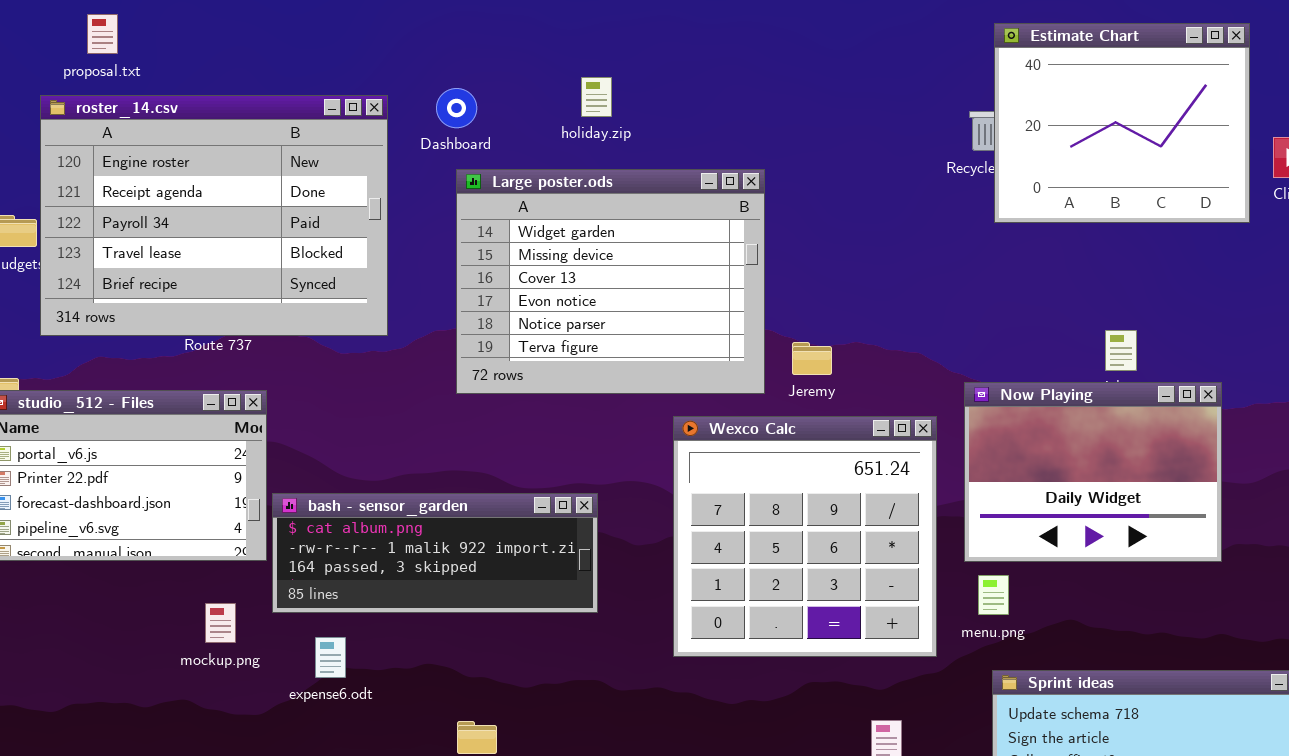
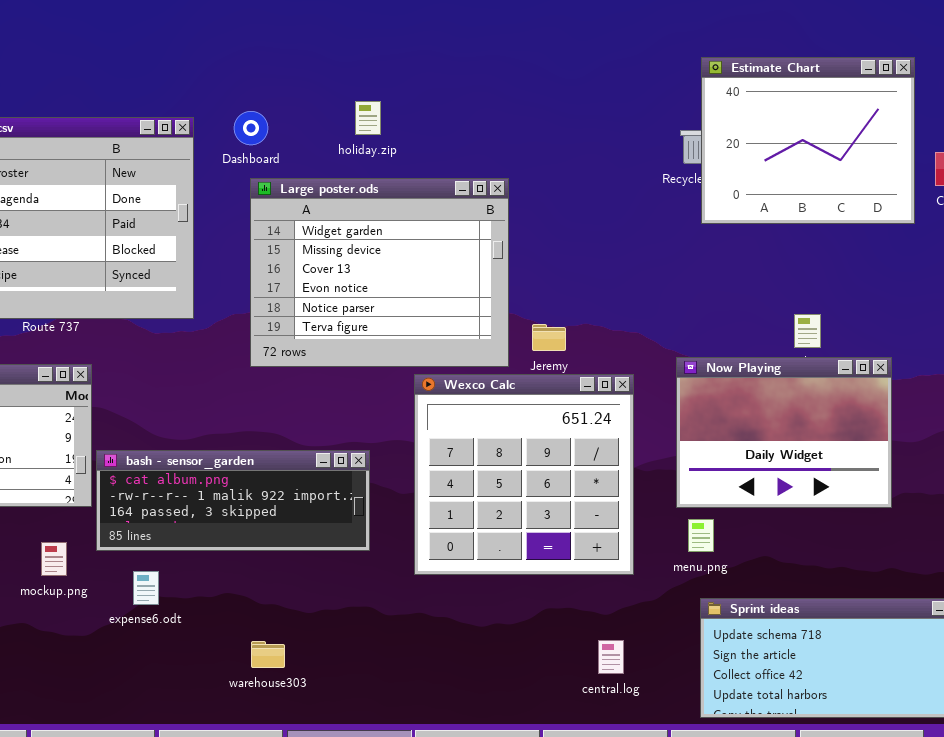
Wexco Calc: [673,416,937,657] -> [414,374,634,575], moved

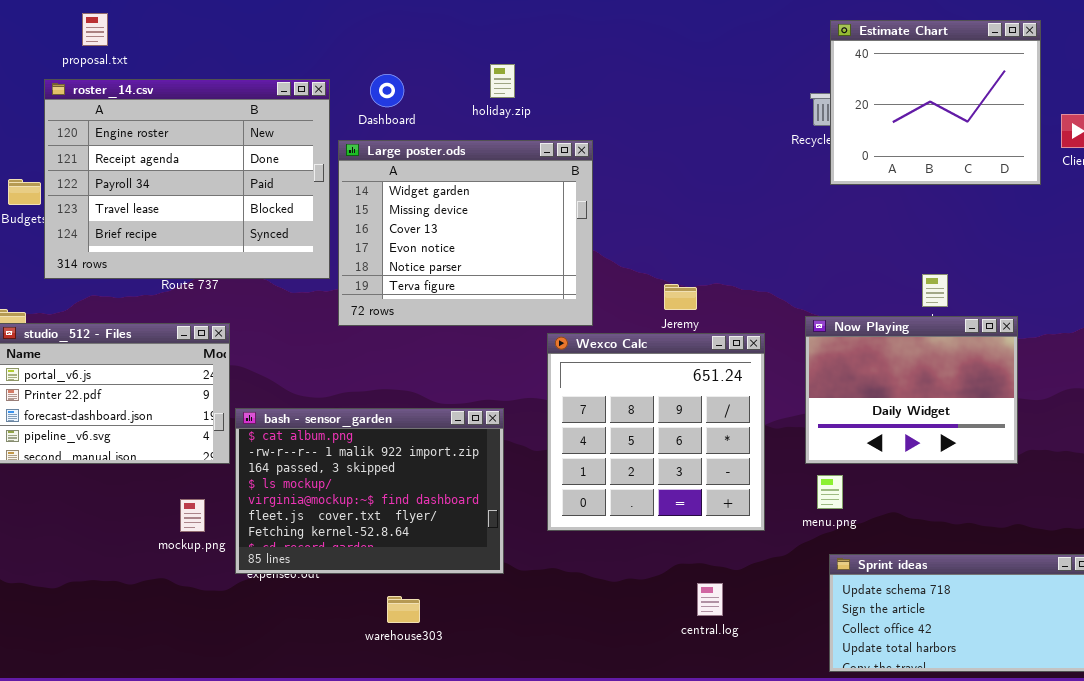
Large poster.ods: [250,178,509,367] -> [338,140,593,326], moved
bash - sensor_garden: [96,450,370,551] -> [235,408,504,574], resized
central.log: [598,640,624,674] -> [697,583,723,616], moved

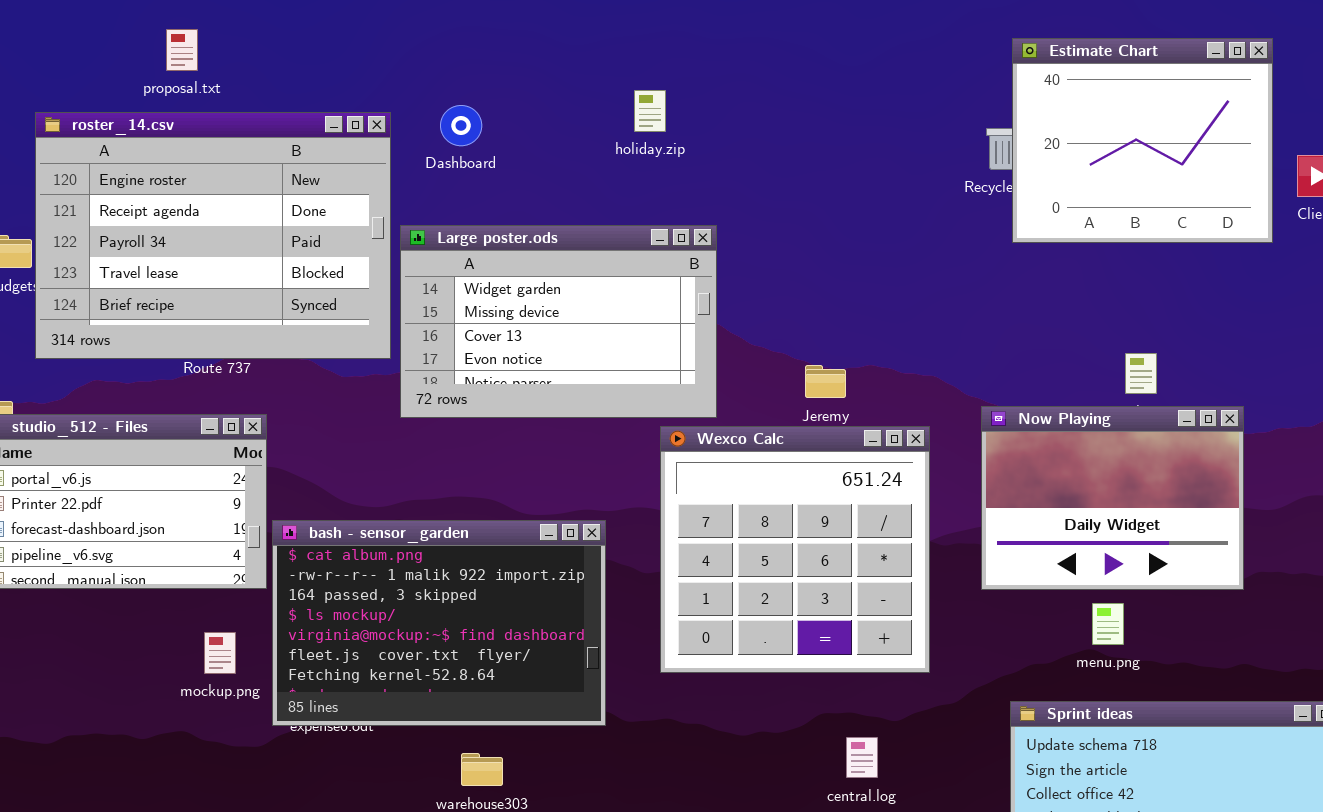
proposal.txt: [82,13,108,46] -> [166,29,198,71], moved
holiday.zip: [490,64,515,98] -> [634,90,666,132], moved
Large poster.ods: [338,140,593,326] -> [400,225,717,418], resized
menu.png: [817,475,843,509] -> [1092,603,1124,645], moved

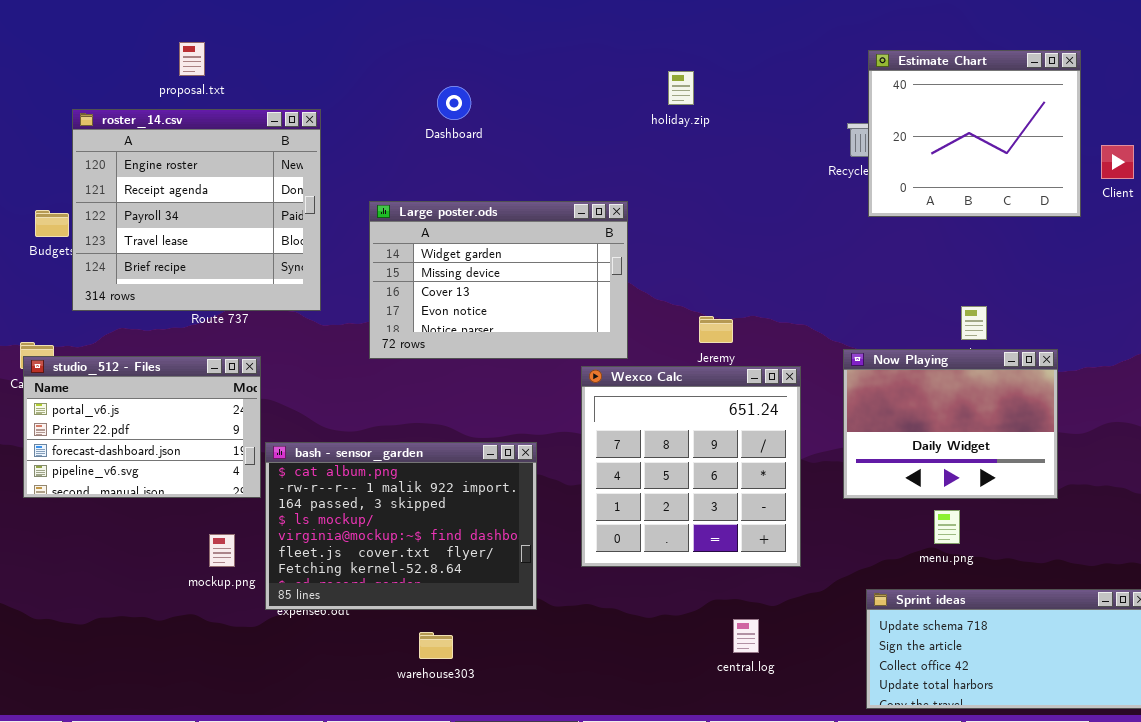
holiday.zip: [634,90,666,132] -> [668,71,694,105], moved
Dashboard: [440,105,482,146] -> [437,86,471,120], moved
roster_14.csv: [35,112,391,359] -> [72,109,321,311], resized

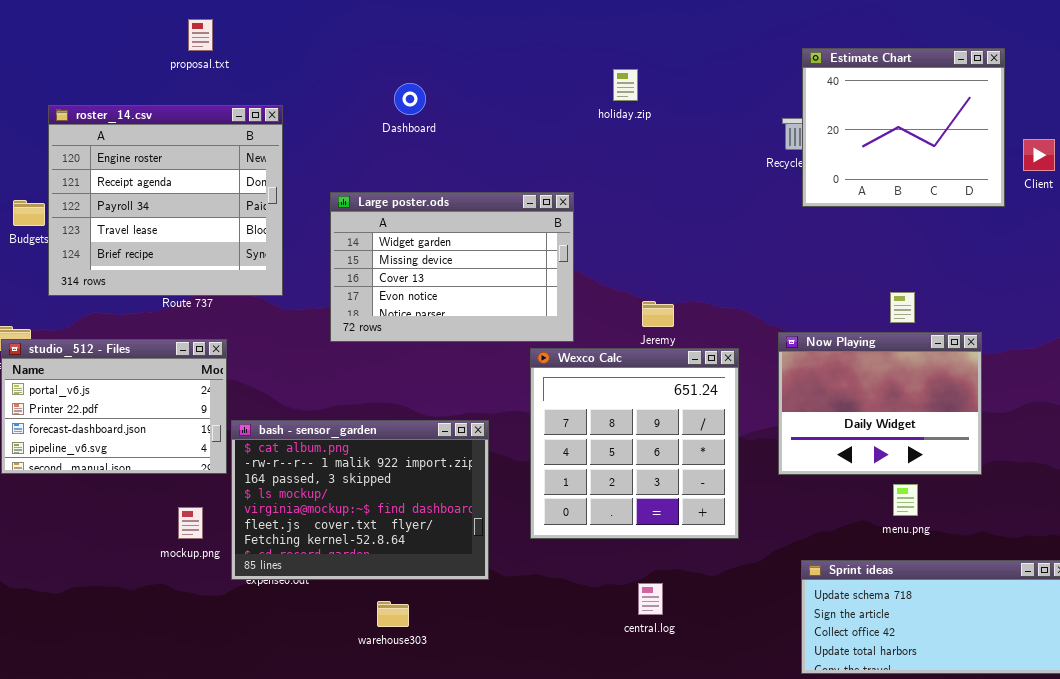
proposal.txt: [179,42,205,76] -> [188,19,213,51], moved
menu.png: [934,510,960,544] -> [893,484,918,516], moved
central.log: [733,619,759,653] -> [638,583,663,615], moved

